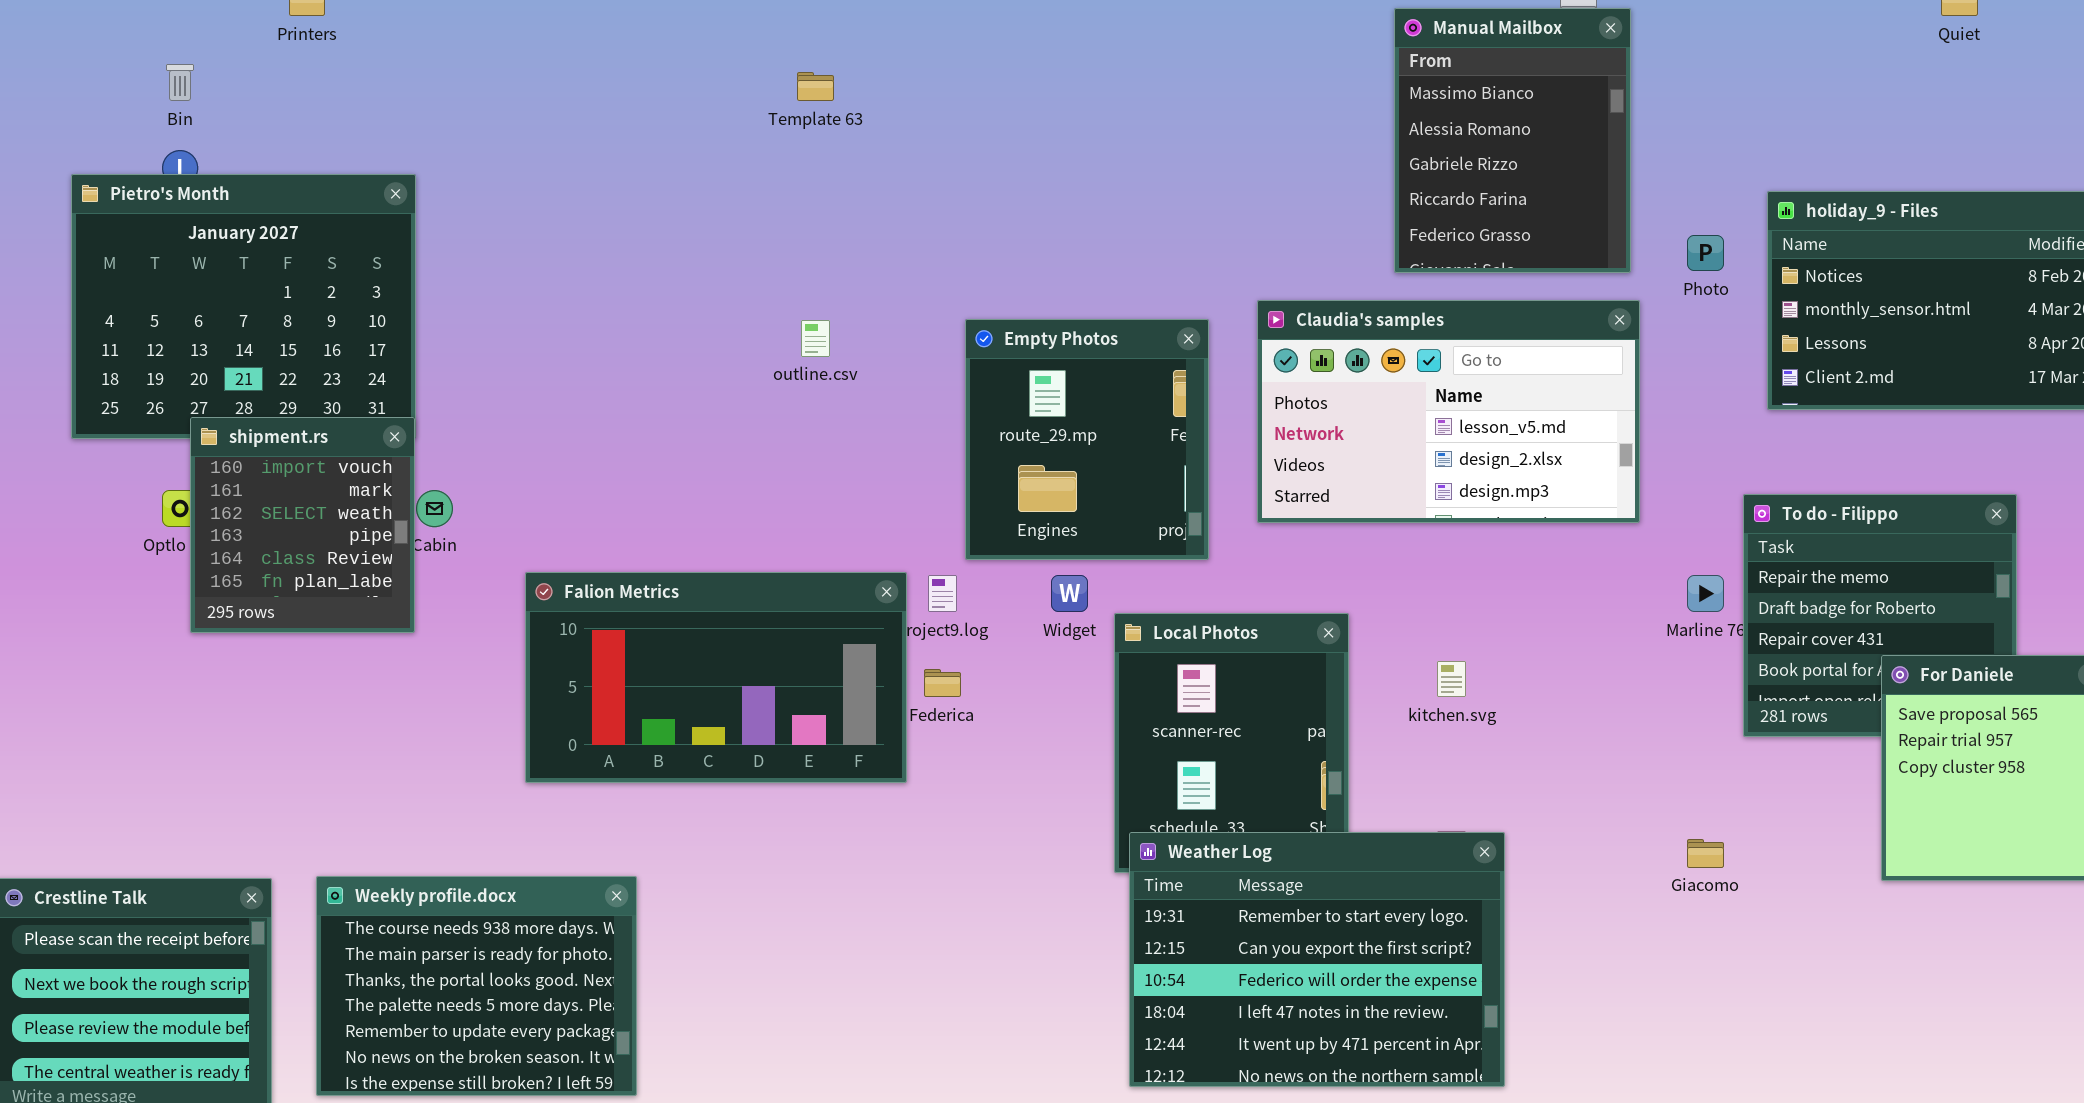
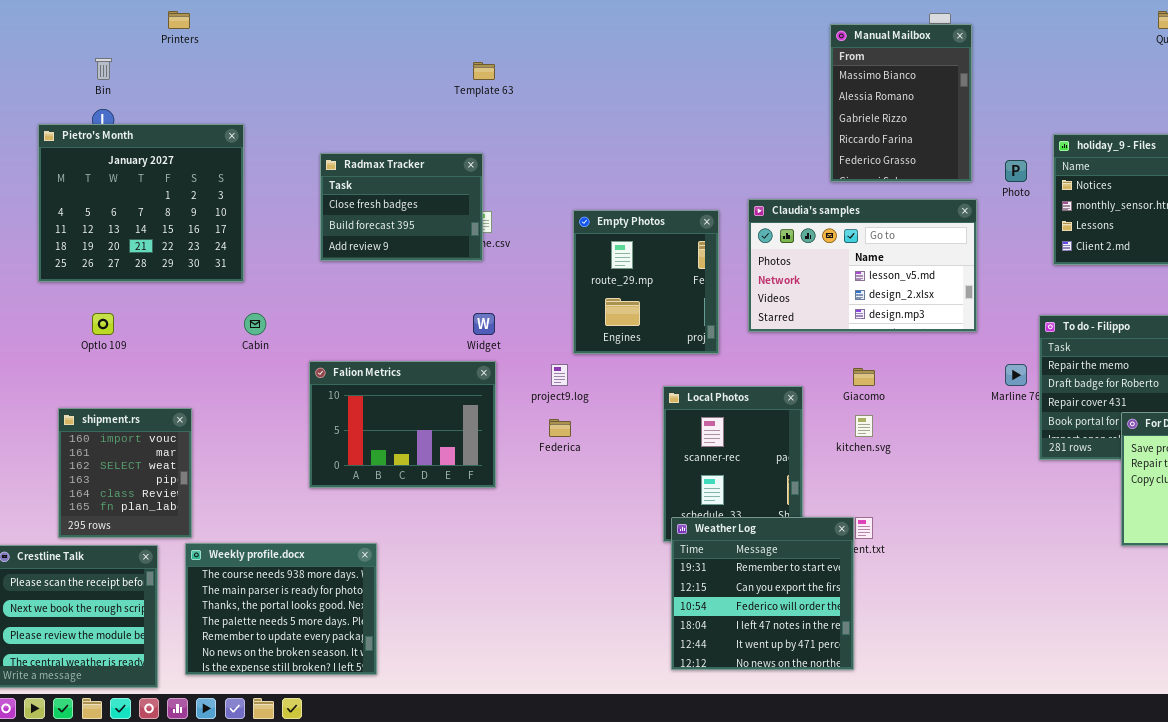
Radmax Tracker: none -> [320,153,483,261], opened
shipment.rs: [190,417,415,633] -> [58,408,192,538], moved
Falion Metrics: [525,572,907,783] -> [309,361,496,488], resized
Widget: [1051,575,1088,612] -> [473,313,495,335], moved
Weather Log: [1129,832,1505,1087] -> [671,517,854,670], resized
Giacomo: [1687,839,1724,868] -> [853,368,875,386], moved

